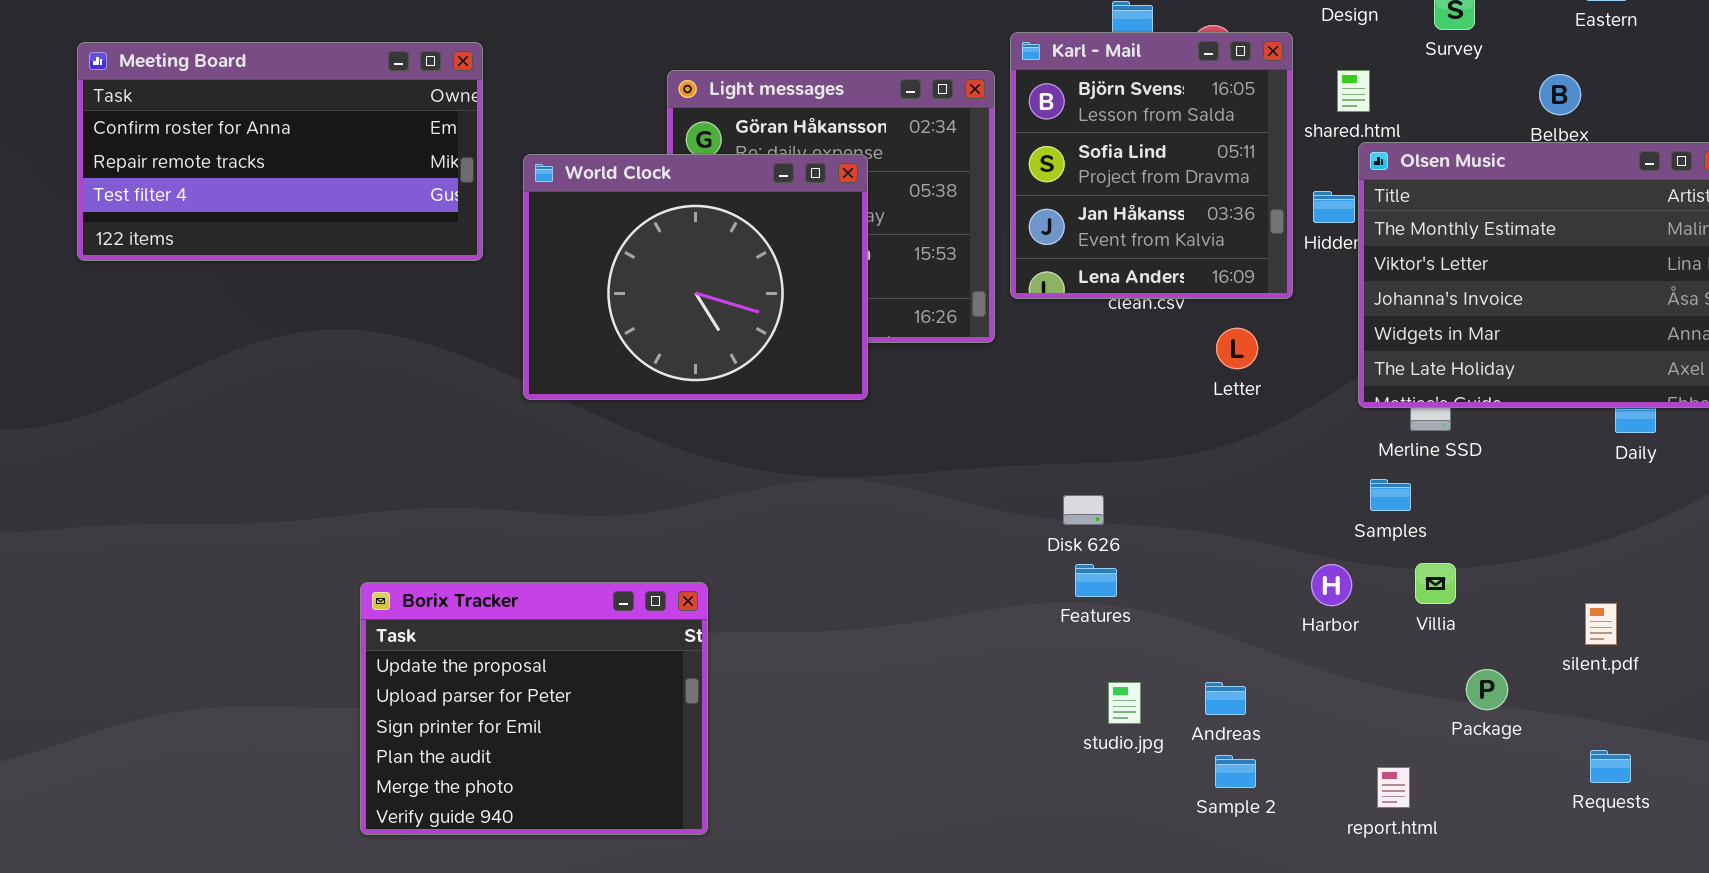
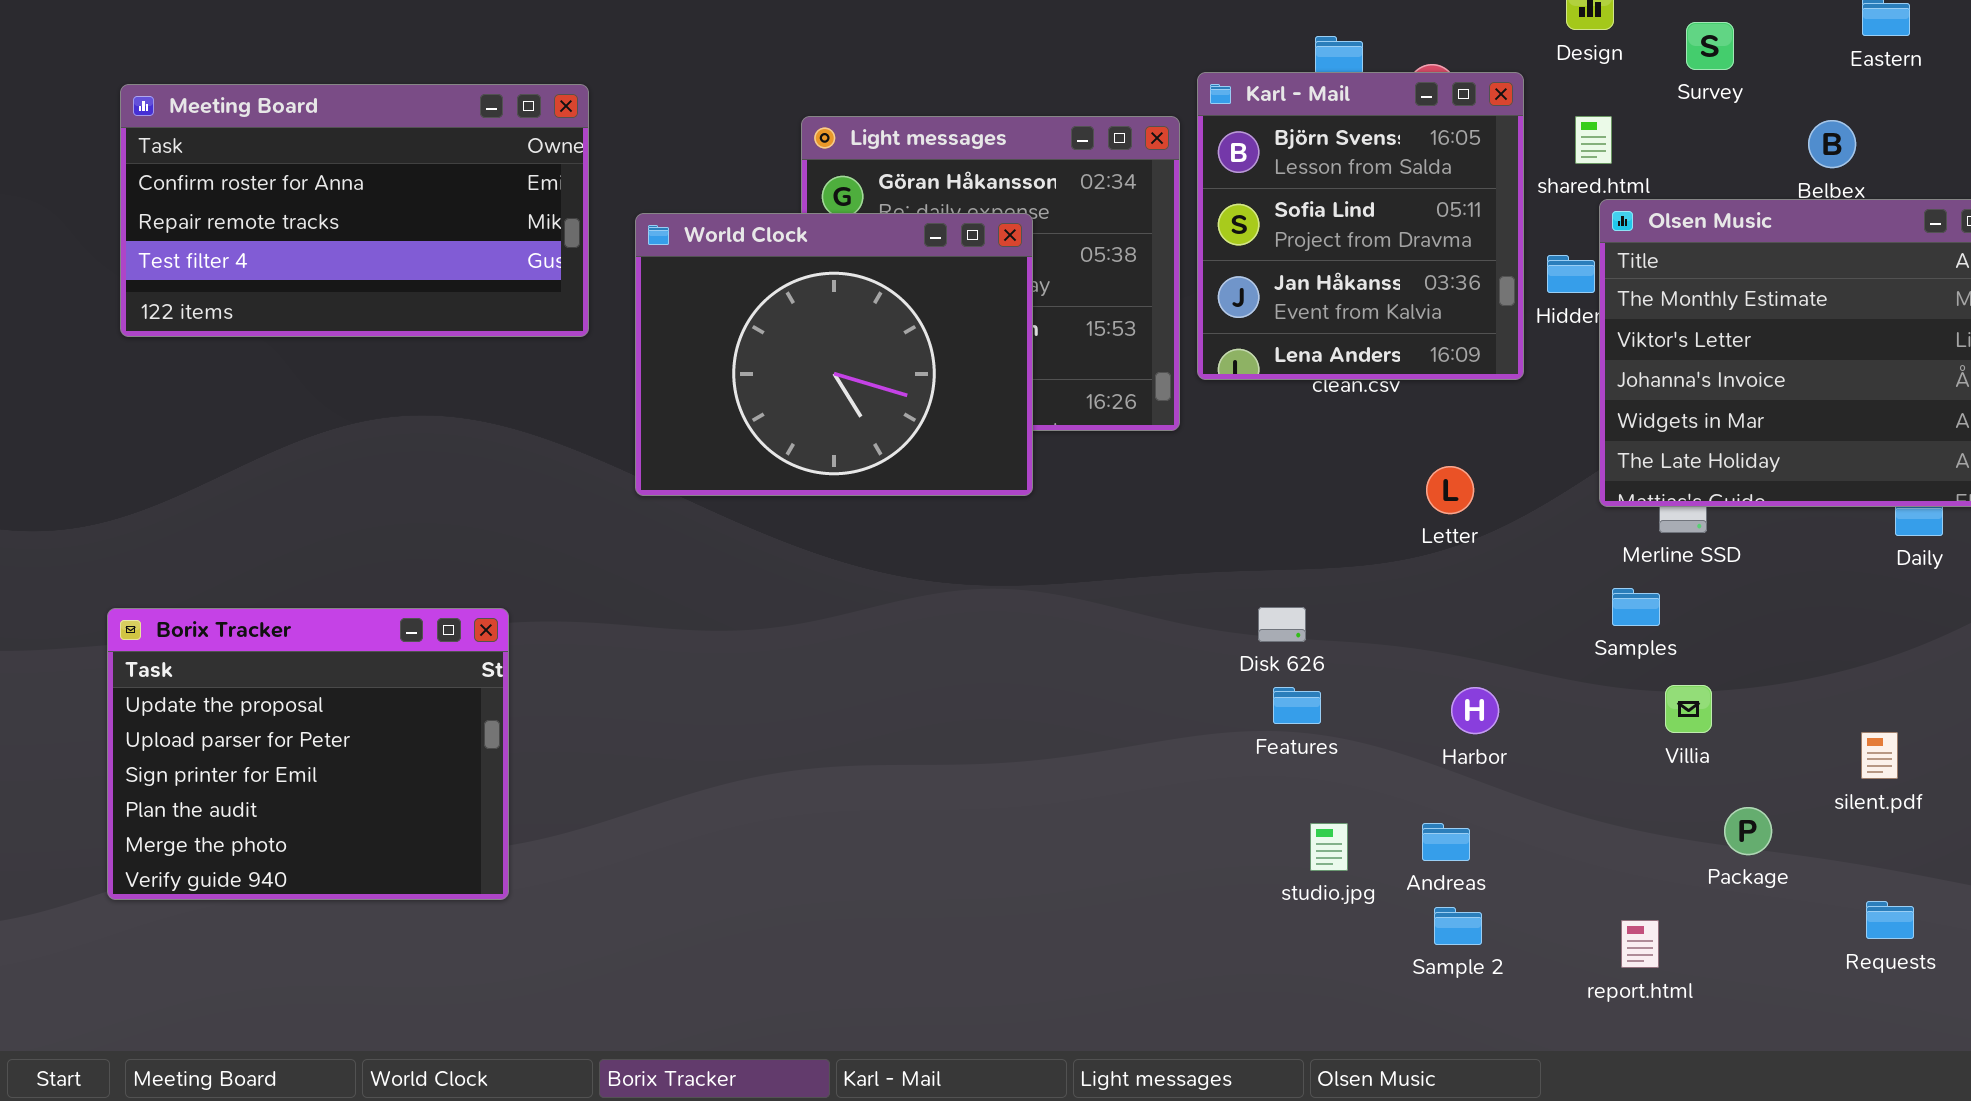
Letter: [1216,328,1258,369] -> [1426,466,1474,514], moved
Harbor: [1311,564,1352,606] -> [1451,687,1499,734], moved
Borix Tracker: [360,582,708,835] -> [107,608,509,900], moved

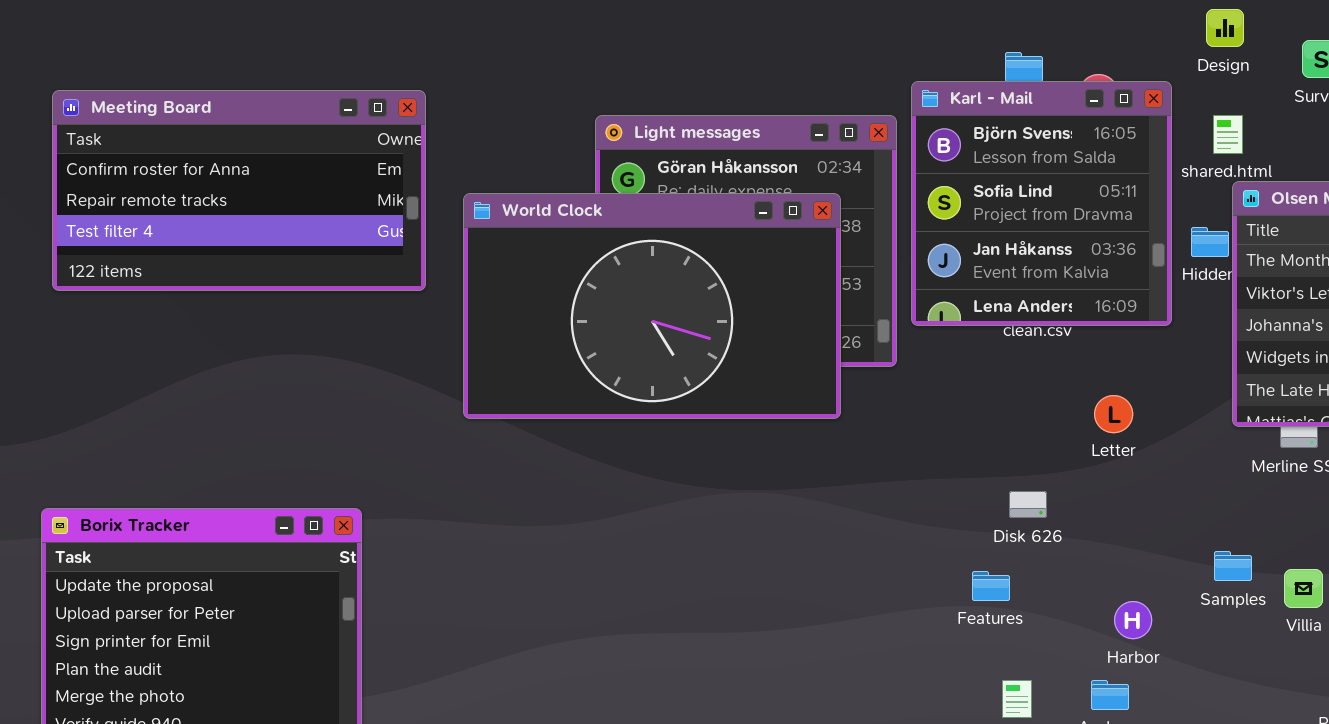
World Clock: [635,213,1033,496] -> [463,193,841,419], resized
Samples: [1612,588,1660,626] -> [1214,551,1252,581], moved
Disk 626: [1258,607,1306,642] -> [1009,491,1047,518], moved
Harbor: [1451,687,1499,734] -> [1114,601,1152,639], moved

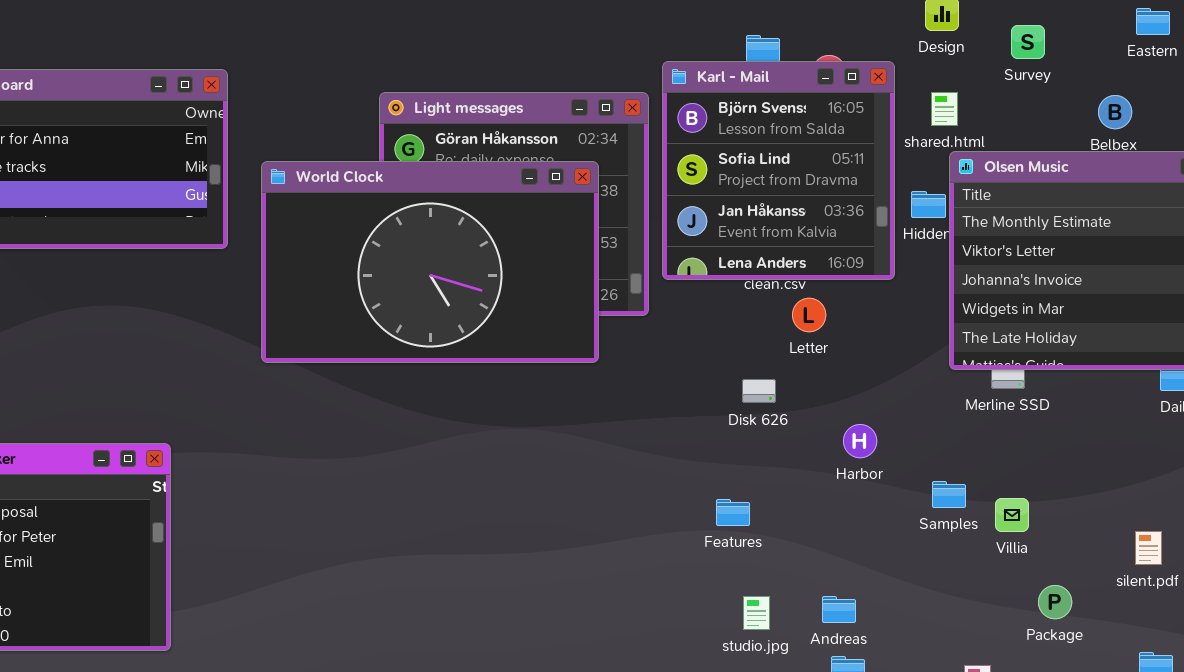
Letter: [1094,395,1133,433] -> [792,298,826,332], moved
Disk 626: [1009,491,1047,518] -> [742,379,776,403], moved
Harbor: [1114,601,1152,639] -> [843,424,877,458], moved

